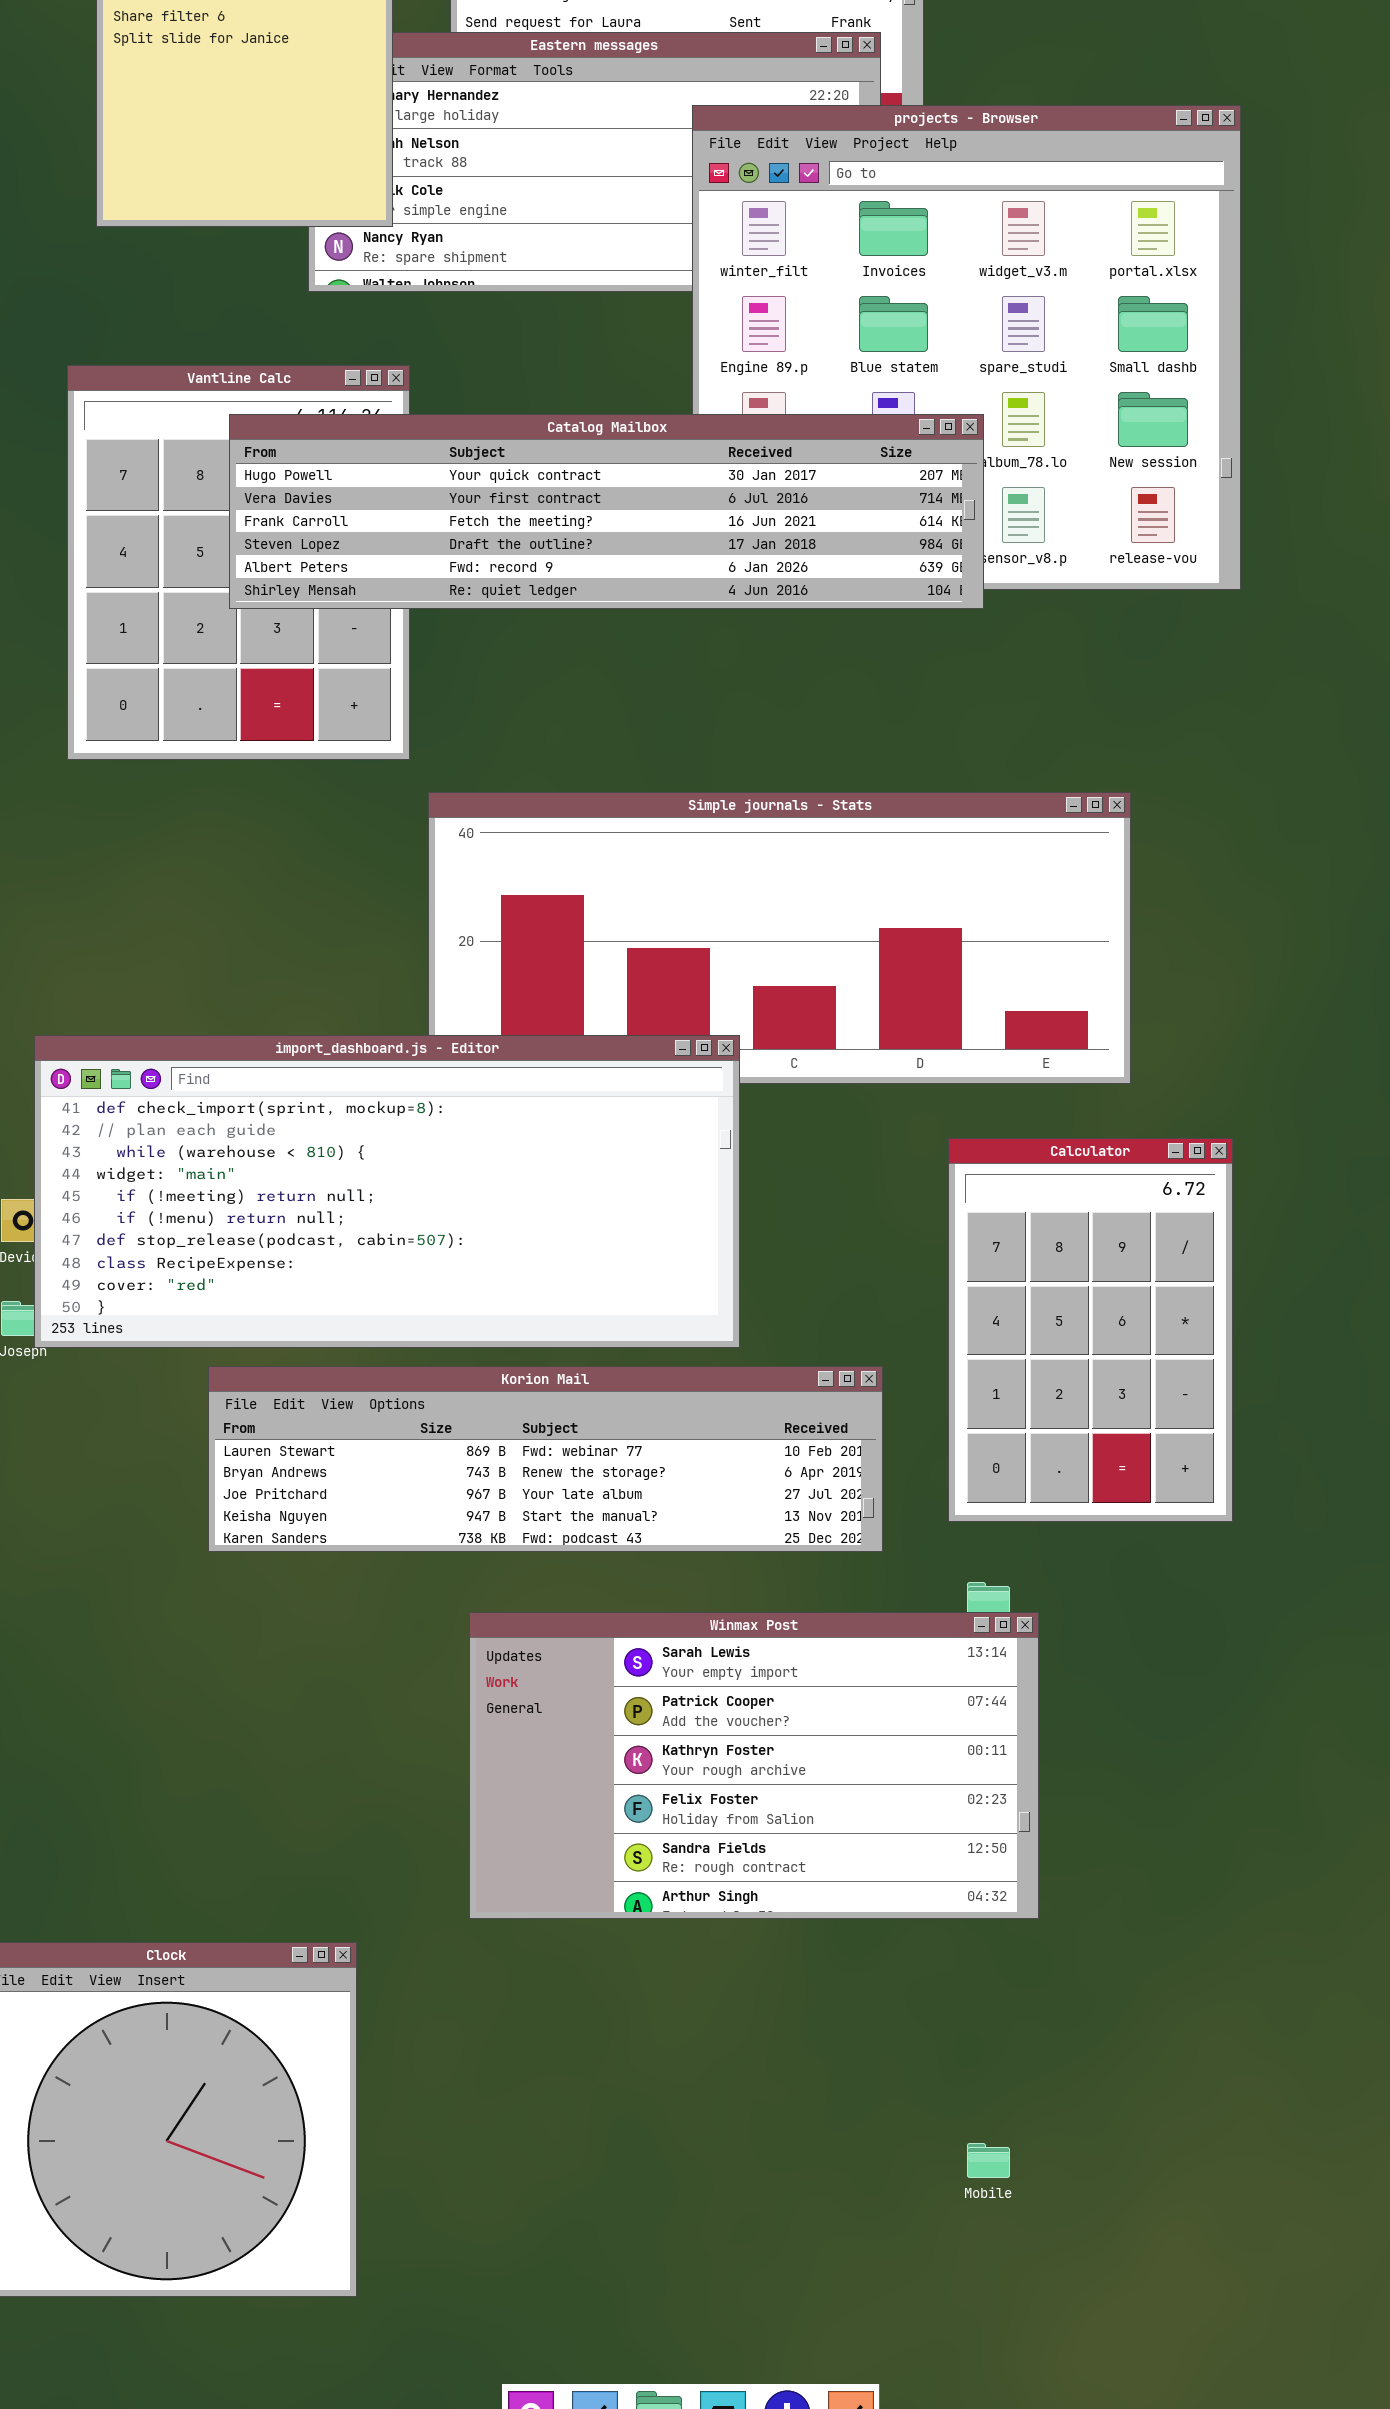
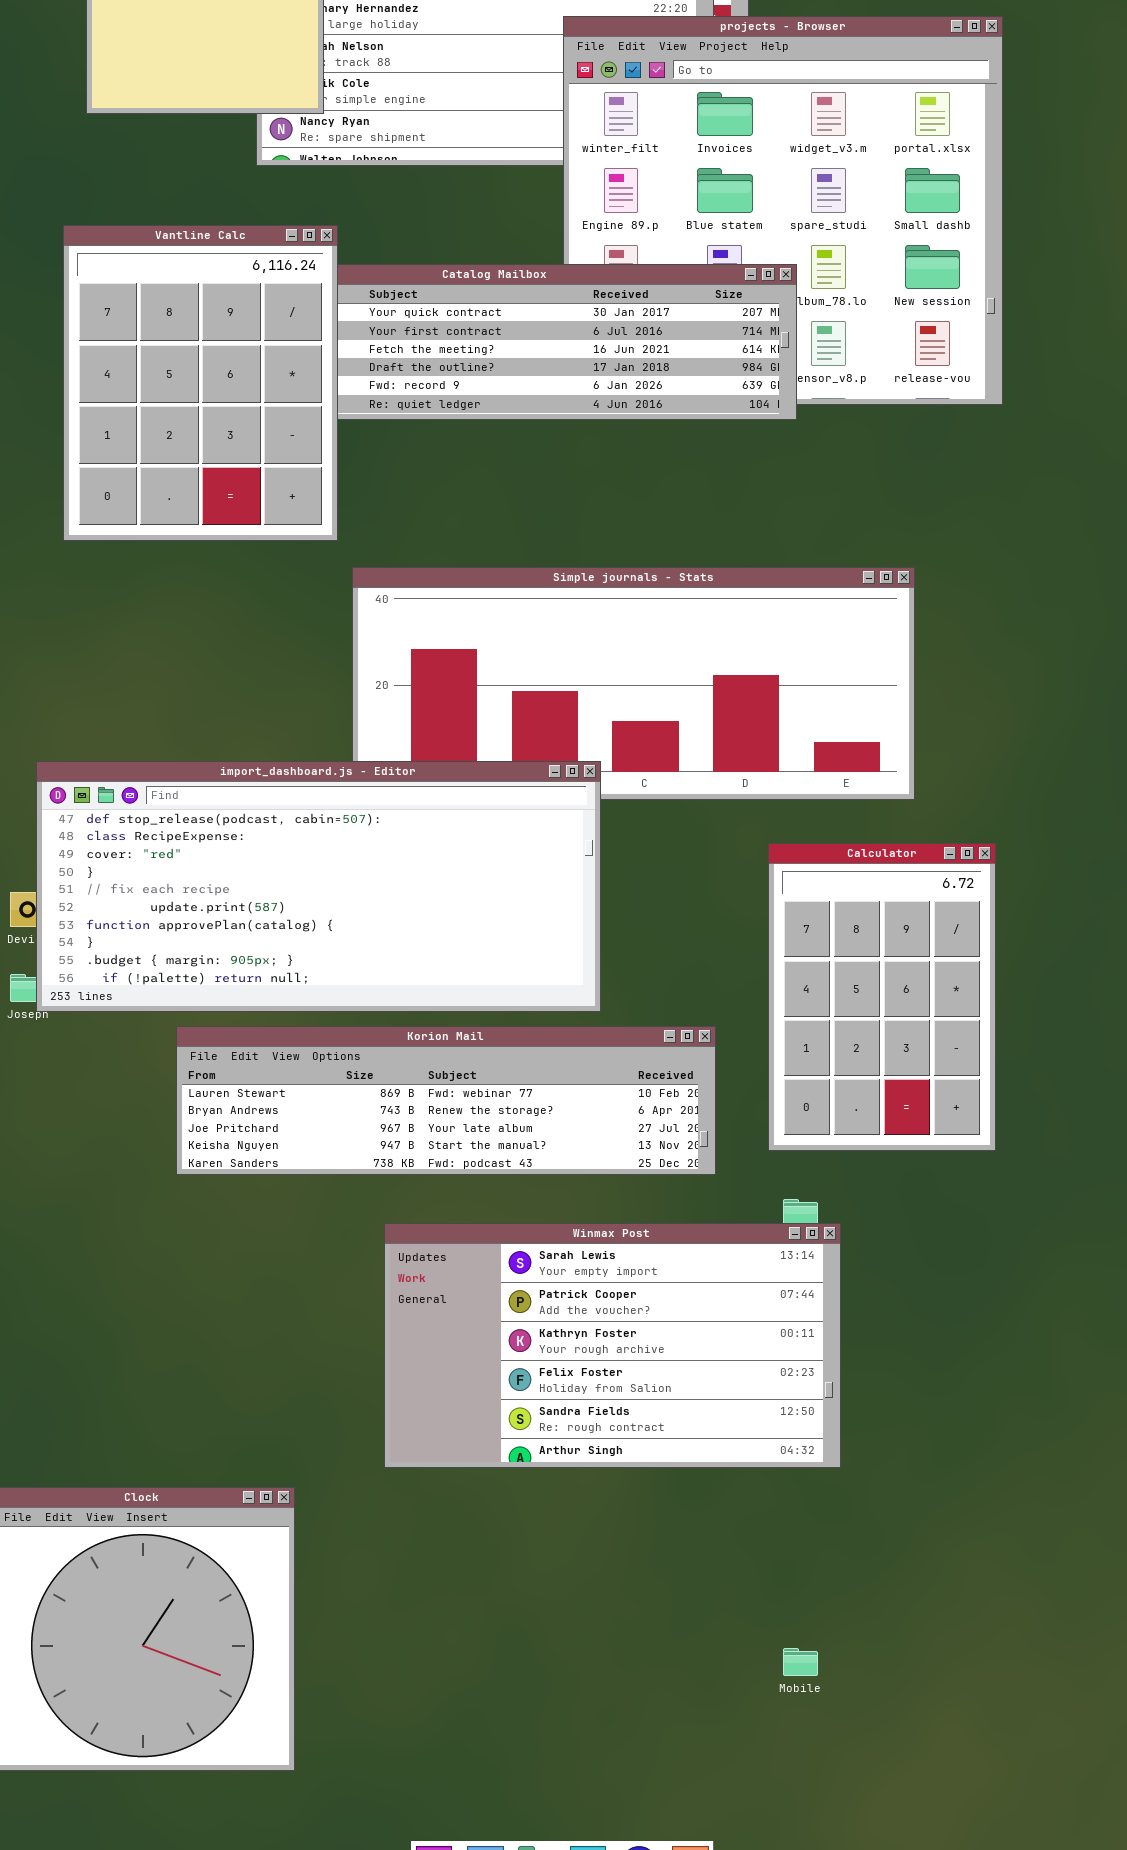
Vantline Calc: [67,365,410,760] -> [63,225,338,541], raised
import_dashboard.js - Editor: [34,1035,740,1348] -> [36,761,601,1012], scrolled down 6 rows

